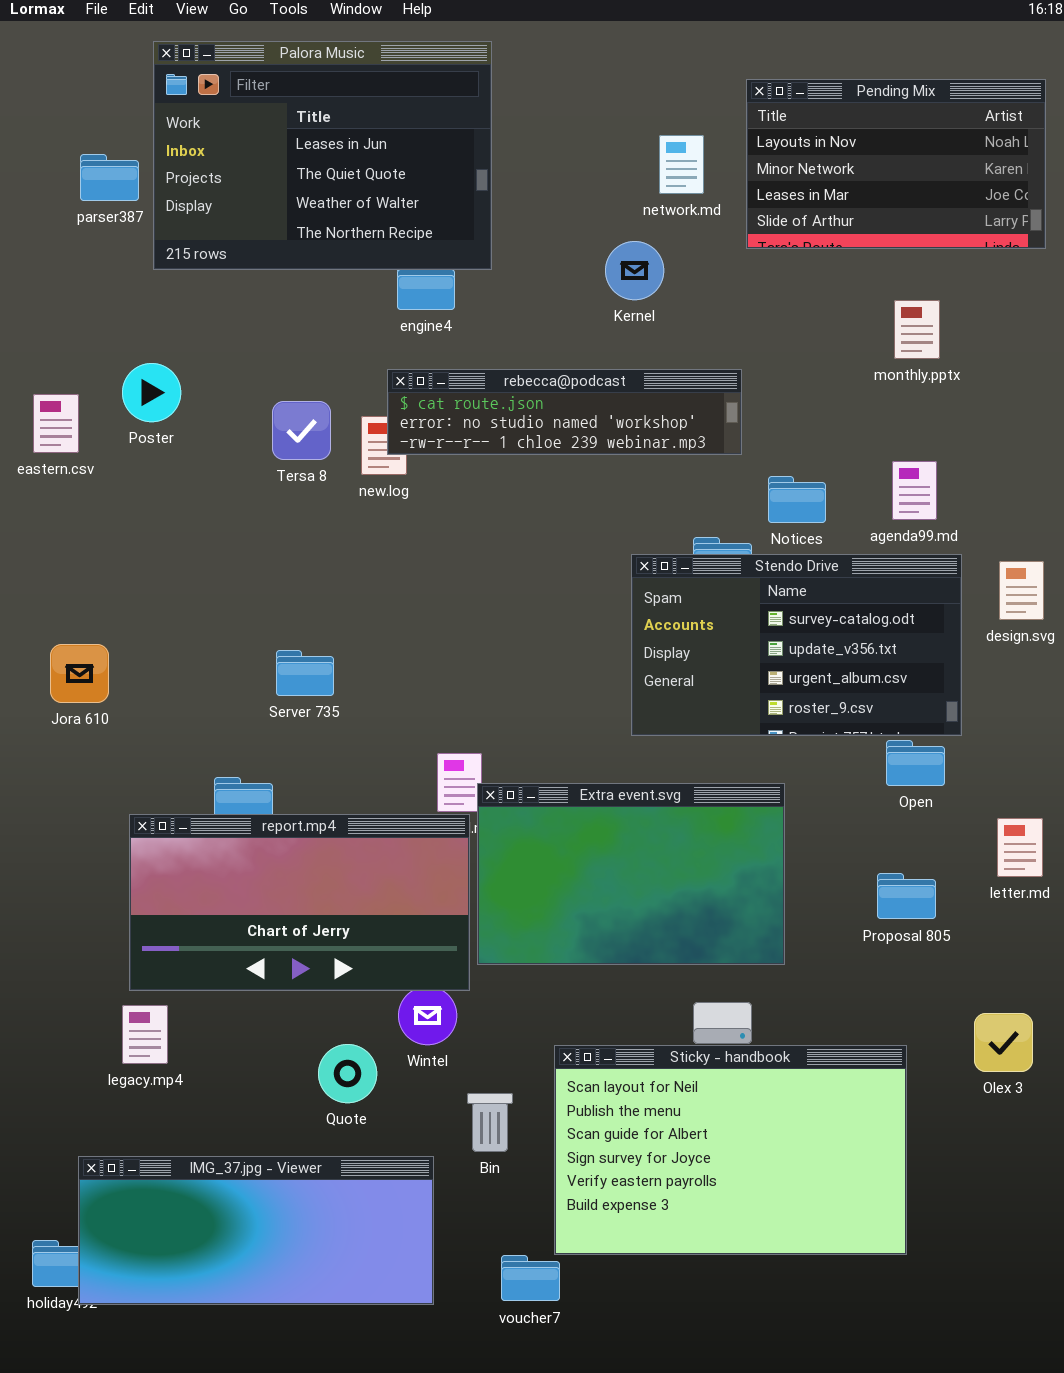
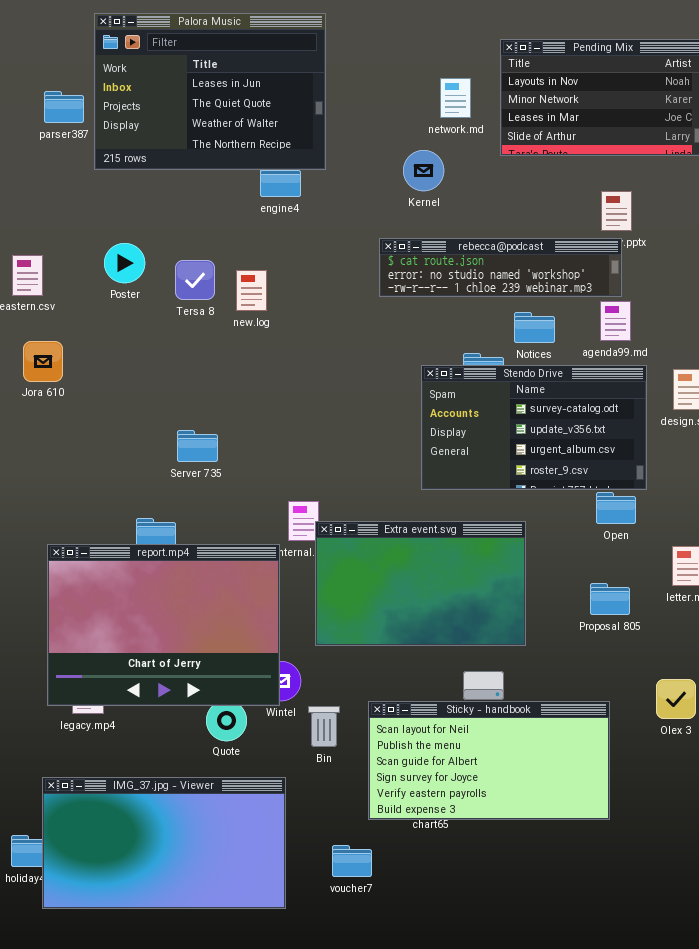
Poster: [122,363,181,422] -> [104,243,145,283], moved
rebecca@podcast: [387,369,742,455] -> [379,238,622,297], moved
Jora 610: [50,644,109,703] -> [23,341,63,382], moved
report.mp4: [129,814,470,991] -> [47,544,280,706], moved, resized
Sticky - handbook: [554,1045,907,1255] -> [368,701,610,820], resized
Bin: [467,1093,513,1152] -> [308,706,340,747], moved
IMG_37.jpg - Viewer: [78,1156,434,1305] -> [42,777,286,909], resized

